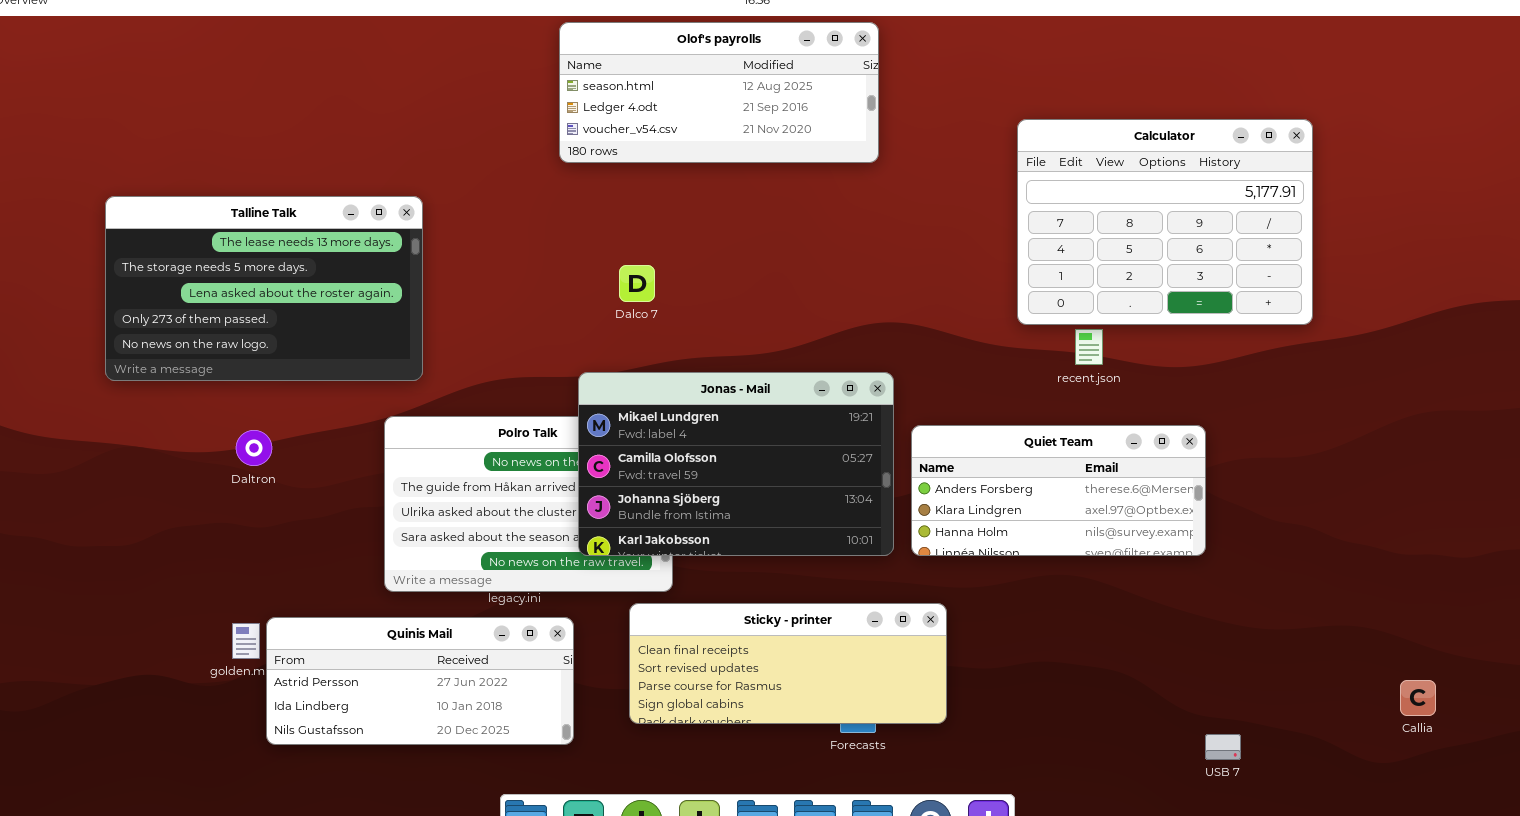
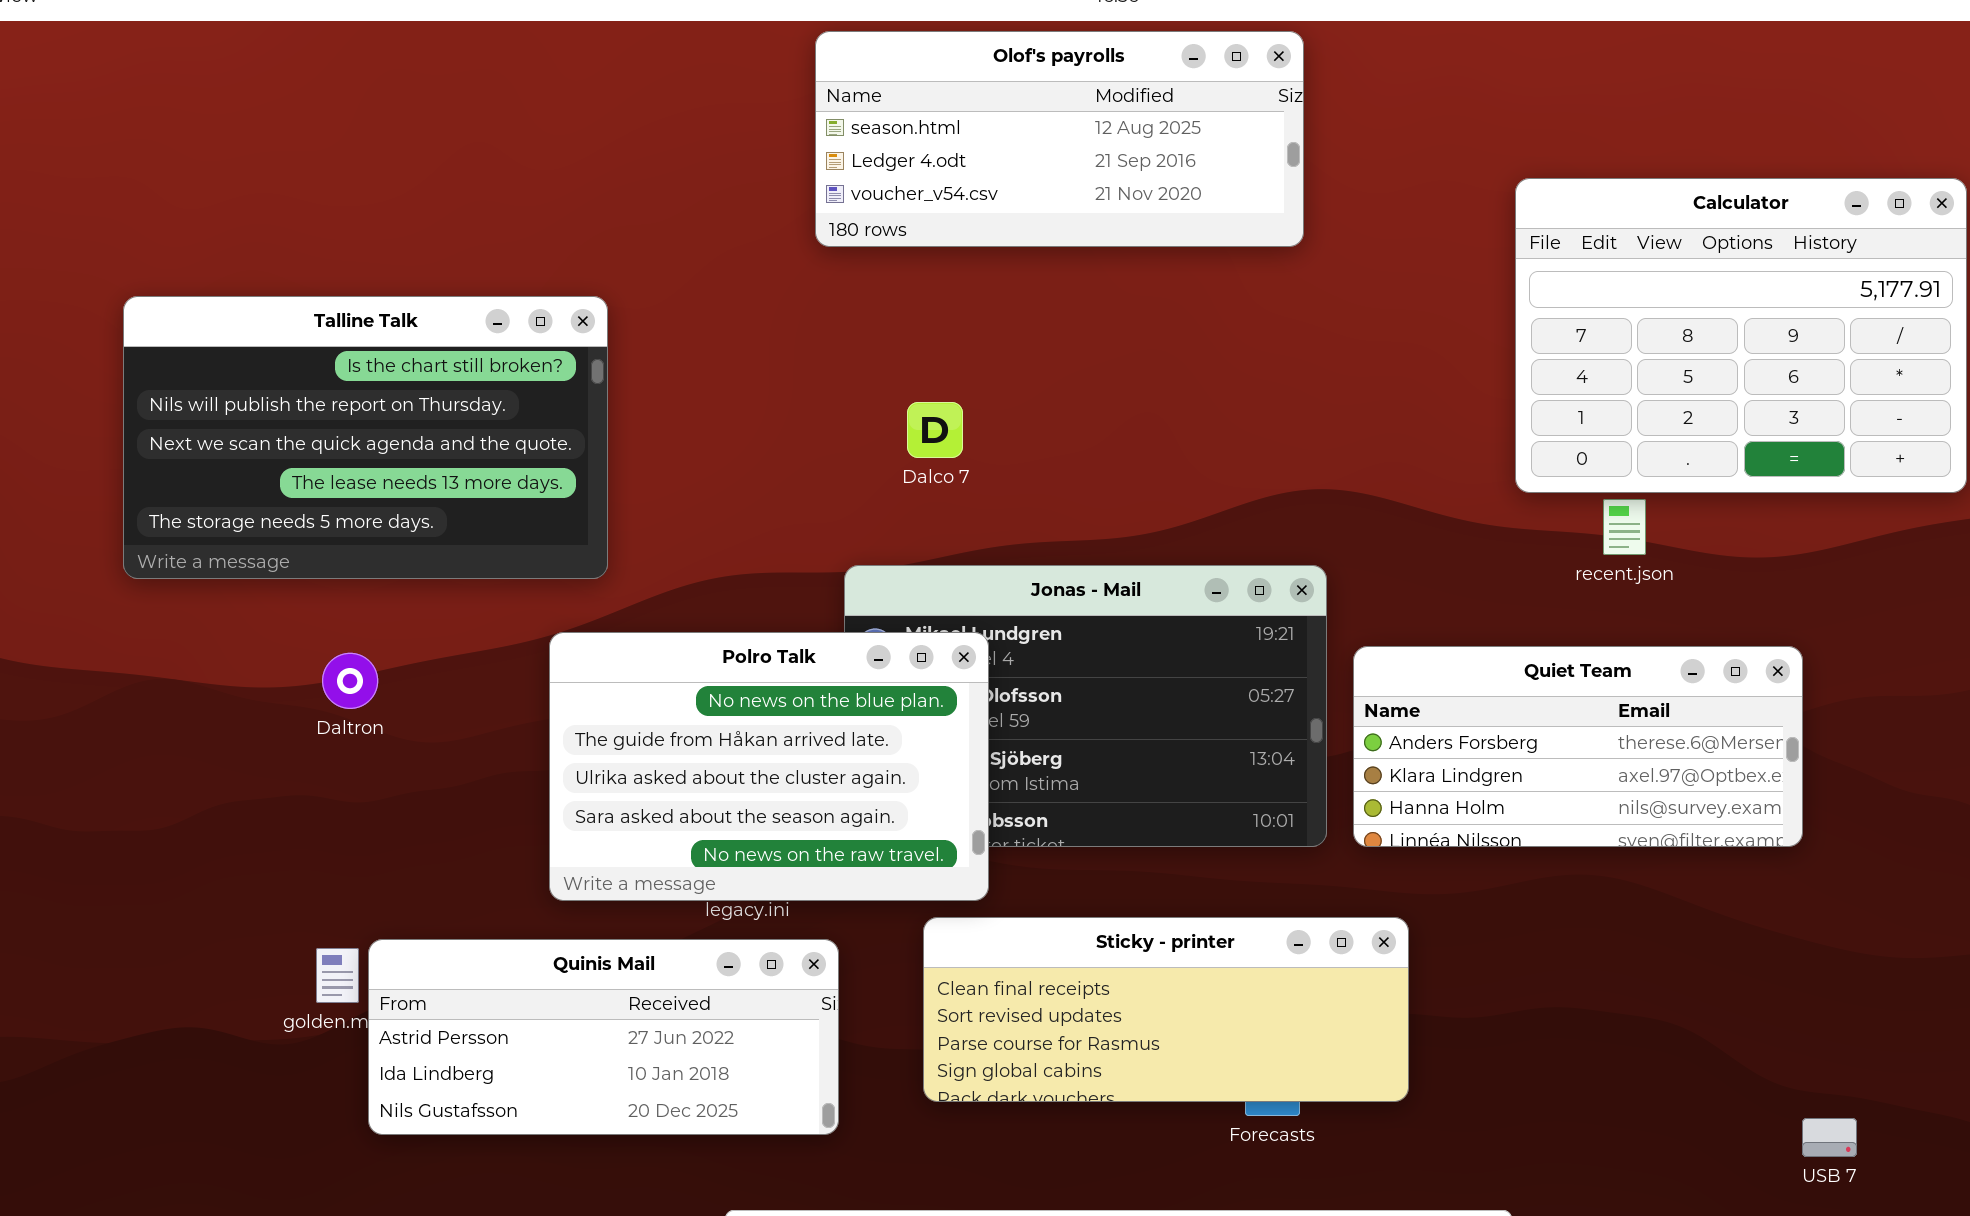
Talline Talk: [105,196,423,381] -> [123,296,608,579], scrolled up 3 rows
Polro Talk: [384,416,673,592] -> [549,632,989,901], raised

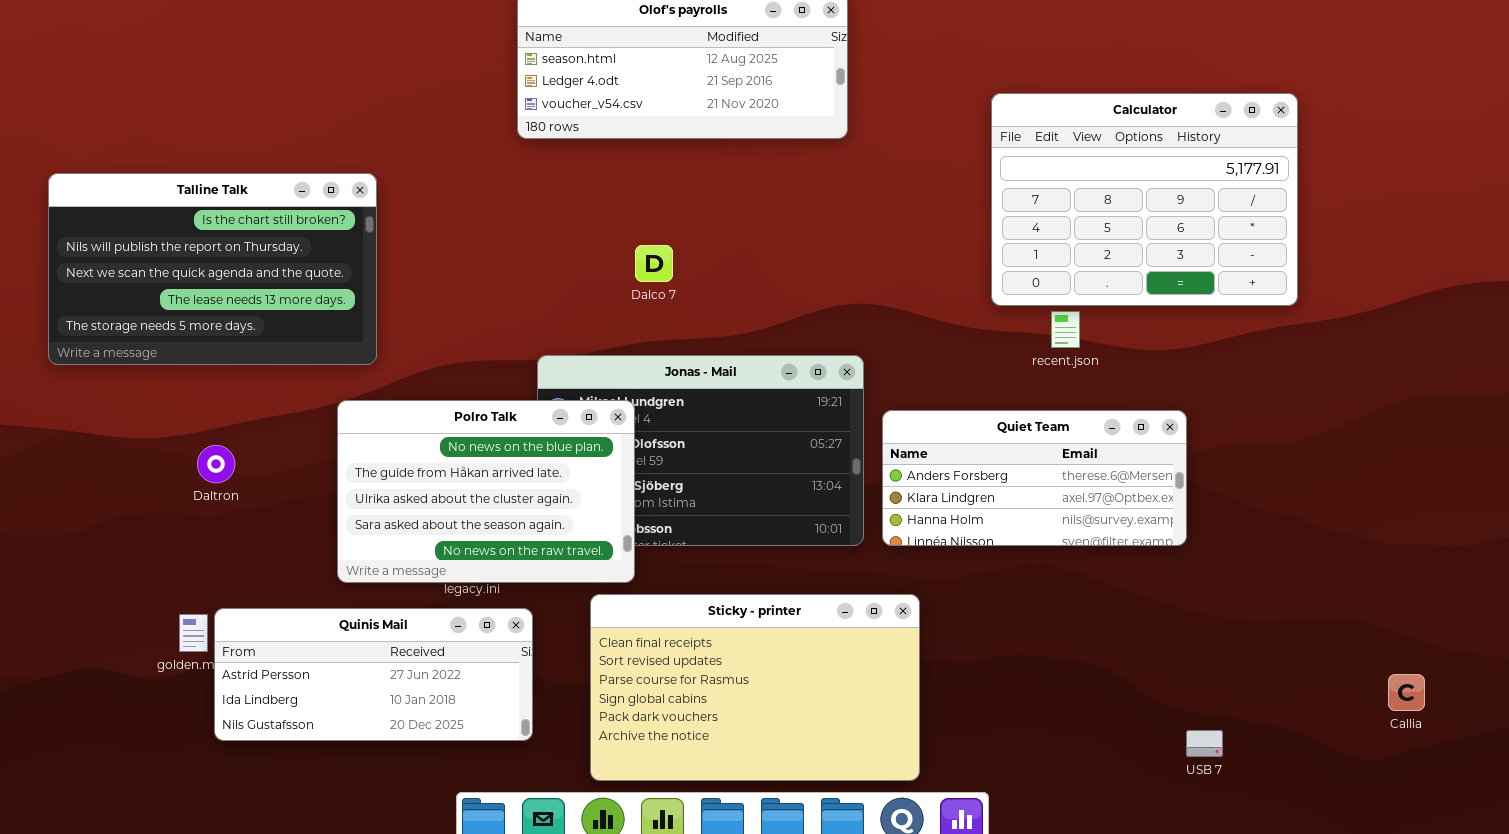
Dalco 7: [907,402,963,458] -> [635,245,673,282], moved
Daltron: [322,653,378,709] -> [197,445,235,483], moved
Sticky - printer: [923,917,1409,1102] -> [590,594,920,781], resized

